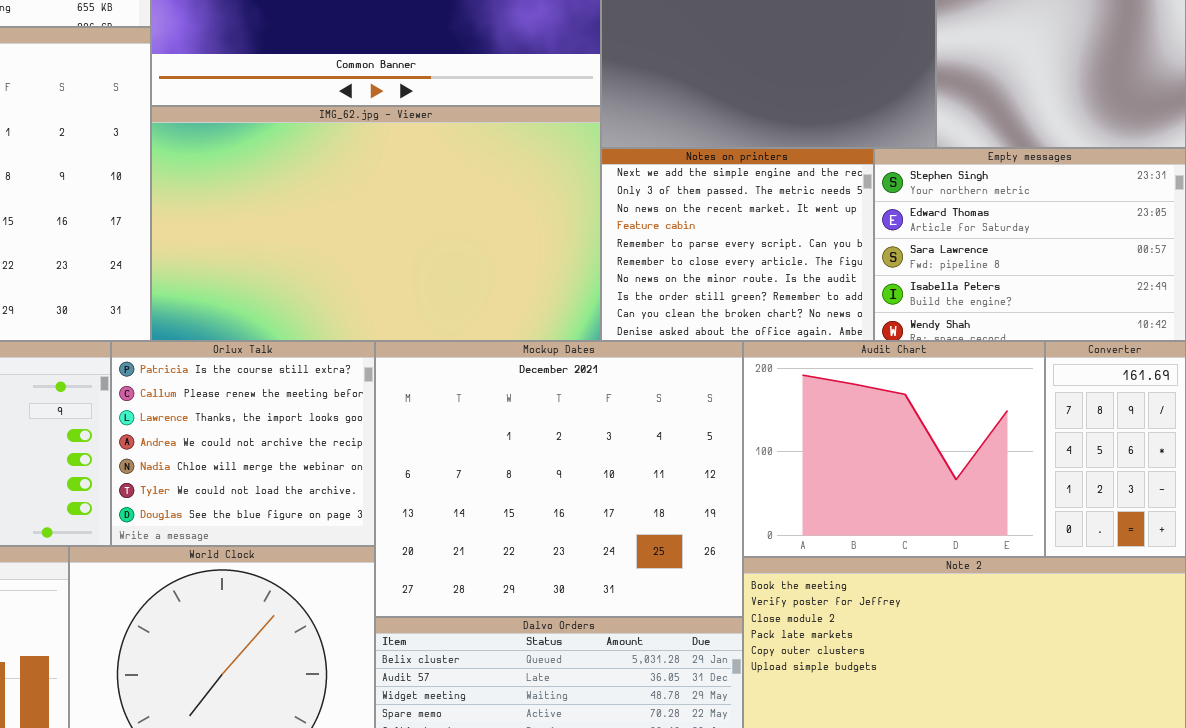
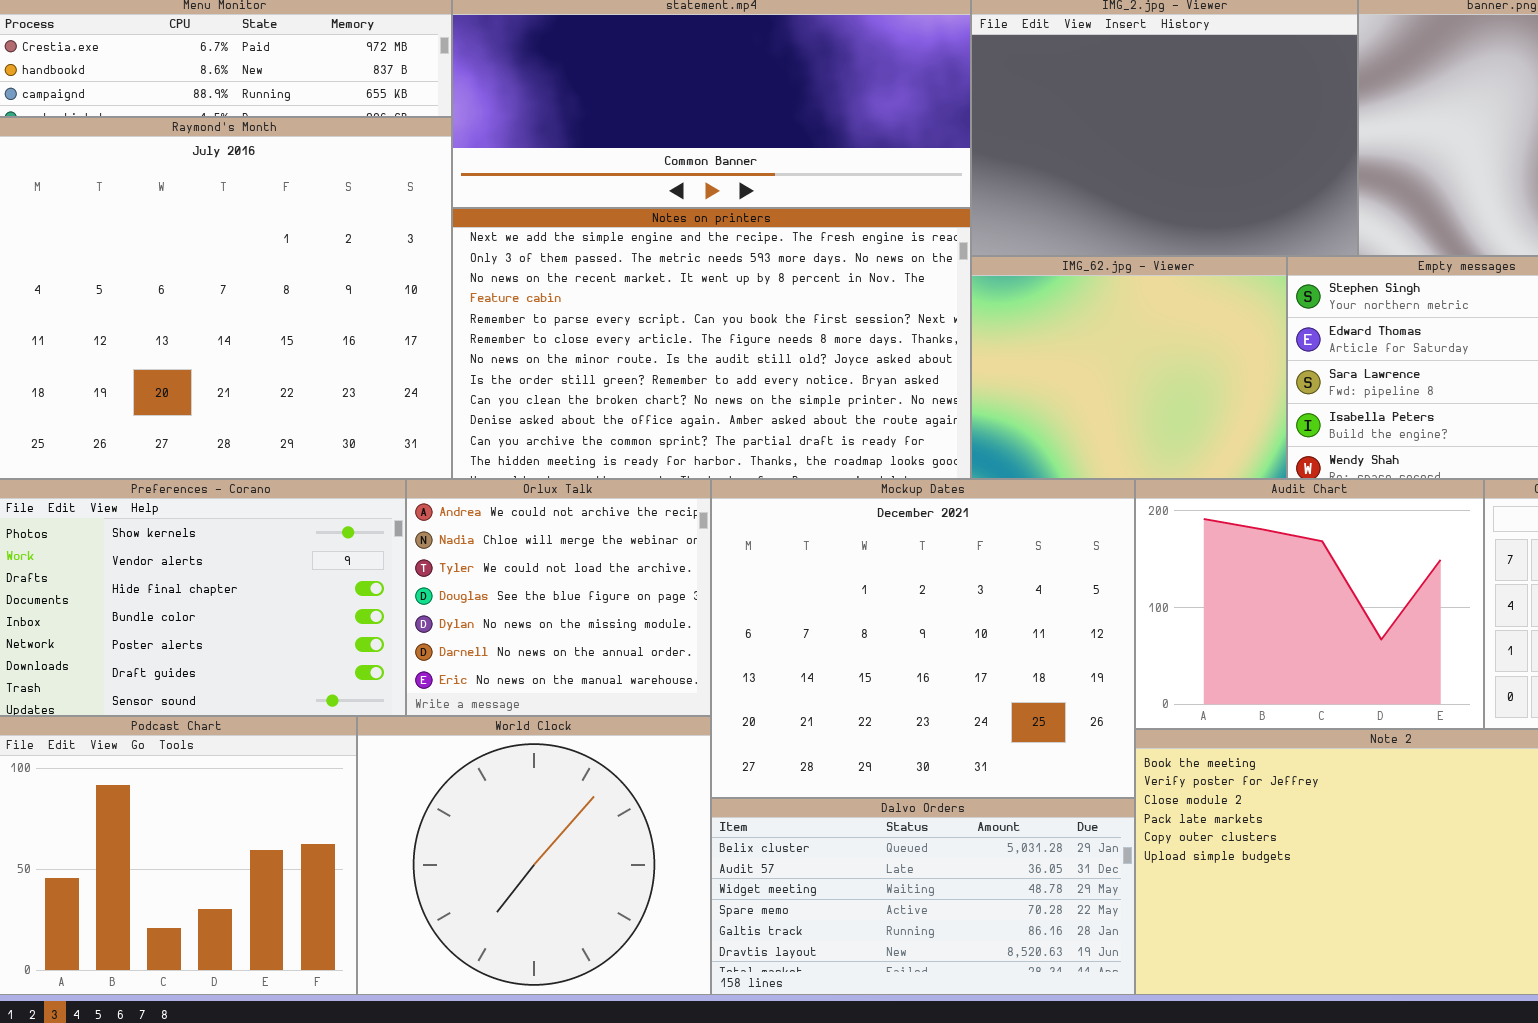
IMG_62.jpg - Viewer: [151,106,601,341] -> [971,256,1287,479], moved, resized
Notes on printers: [601,148,874,341] -> [452,208,971,479], moved, resized
Orlux Talk: [111,341,375,546] -> [406,479,711,716], scrolled down 3 rows

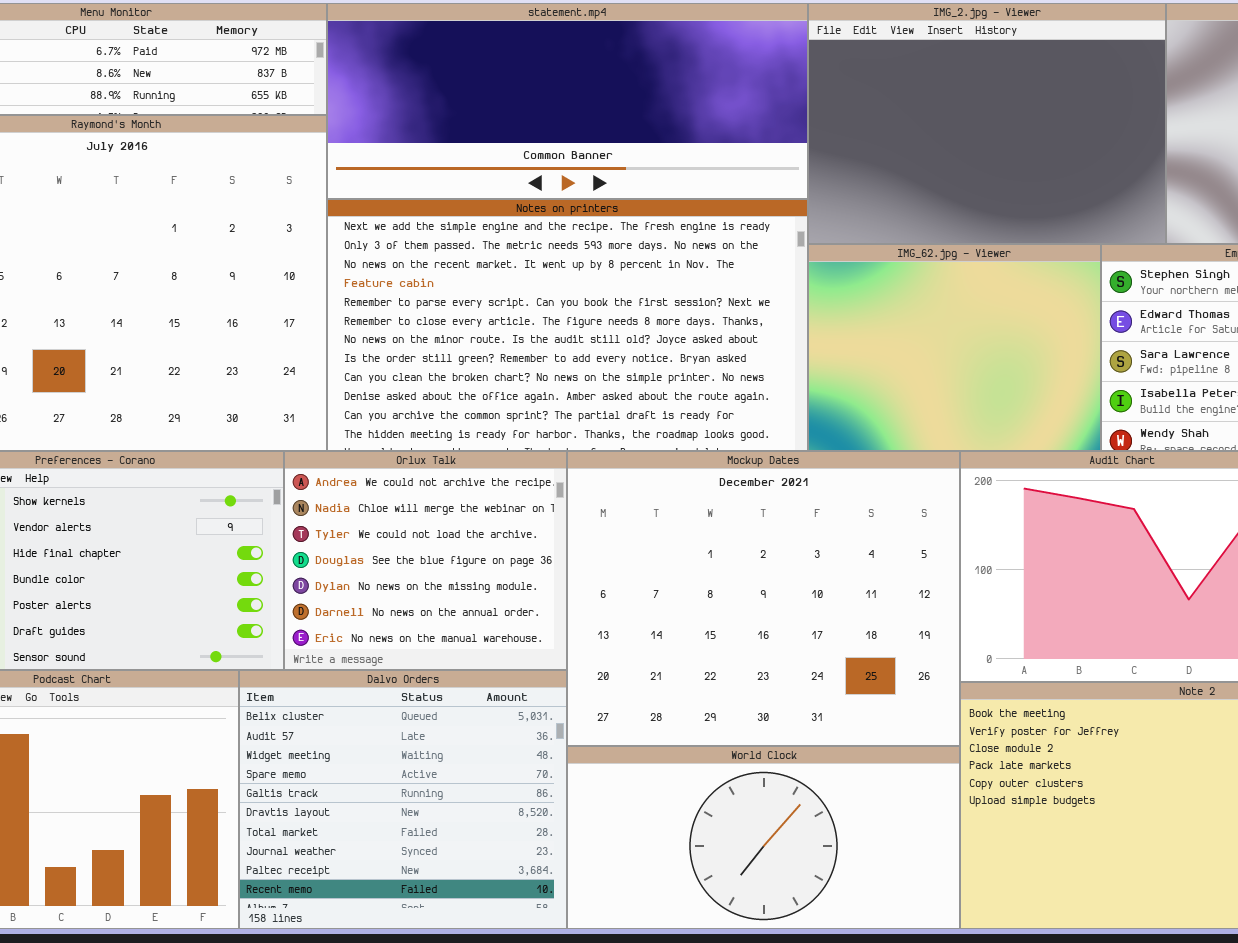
World Clock: [357,716,711,995] -> [567,746,960,929], moved, resized
Dalvo Orders: [711,798,1135,995] -> [239,670,567,929], moved, resized

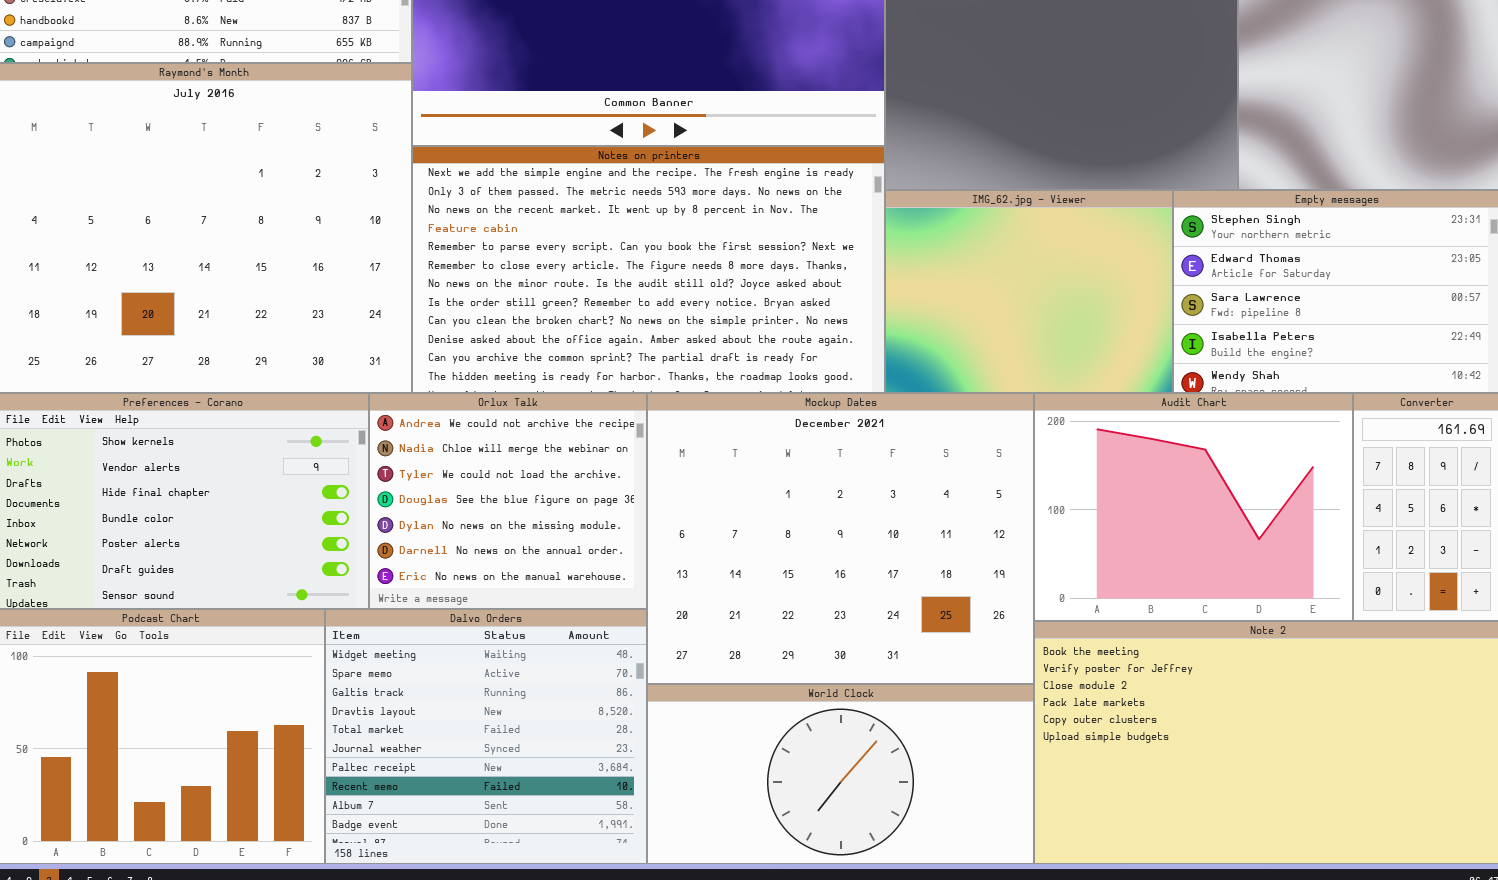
Dalvo Orders: [239,670,567,929] -> [325,609,647,864], scrolled down 2 rows

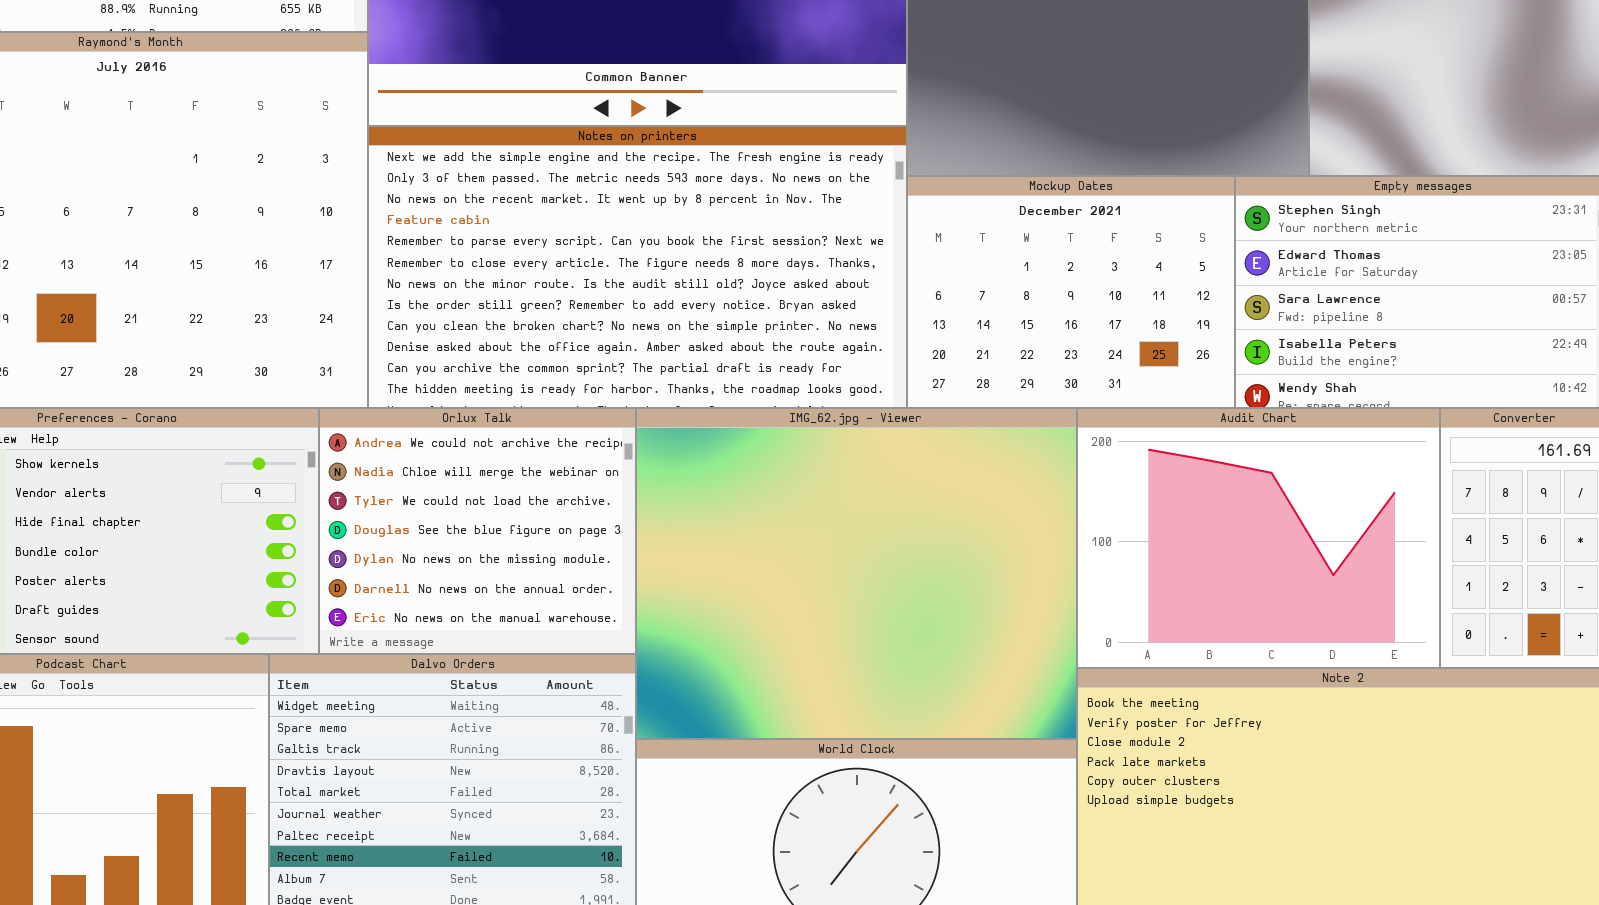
IMG_62.jpg - Viewer: [885,190,1173,393] -> [636,408,1077,739], moved, resized
Mockup Dates: [647,393,1034,684] -> [907,176,1235,408], moved, resized

